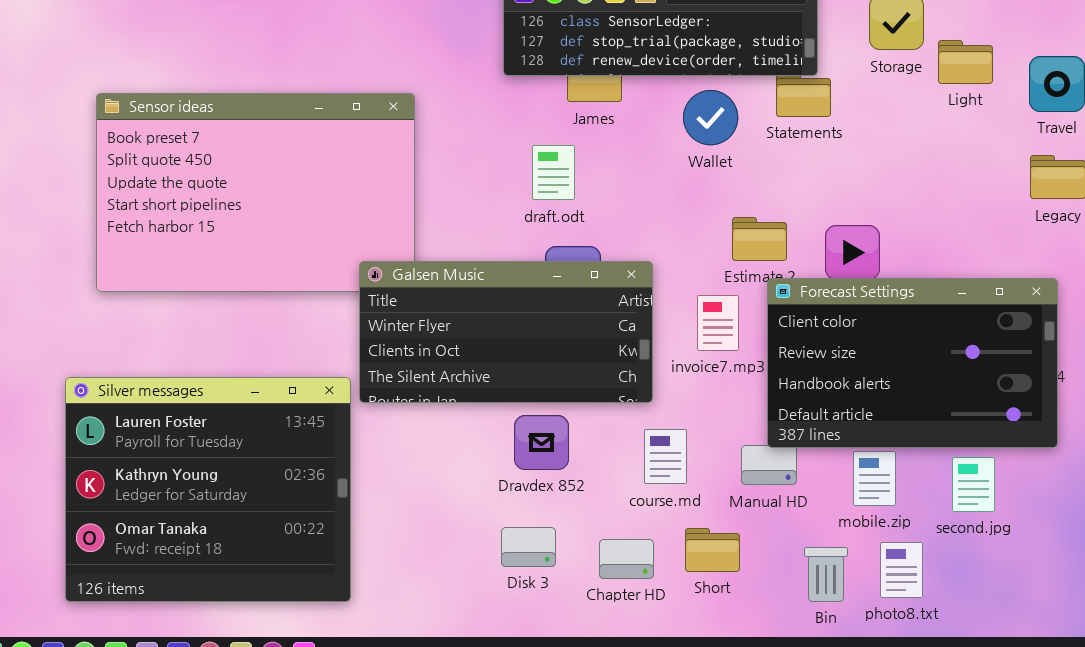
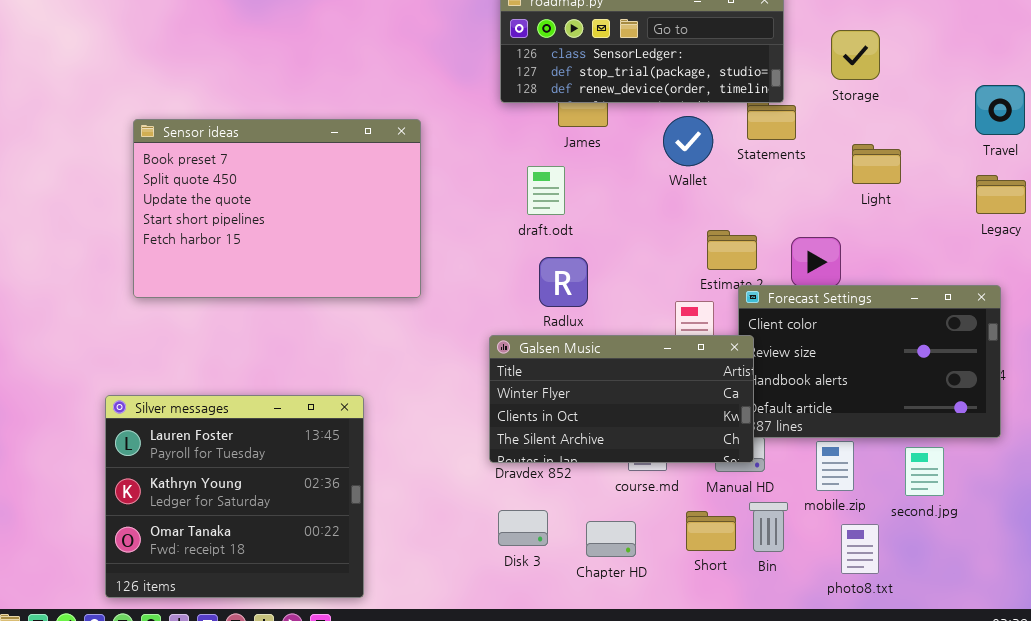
Light: [938,40,993,84] -> [852,144,901,184], moved
Galsen Music: [359,261,653,403] -> [489,335,754,463], moved
Silver messages: [65,377,351,602] -> [105,395,364,598], moved
Short: [685,528,740,572] -> [686,511,736,551], moved
Bin: [804,547,848,602] -> [749,502,788,552], moved

